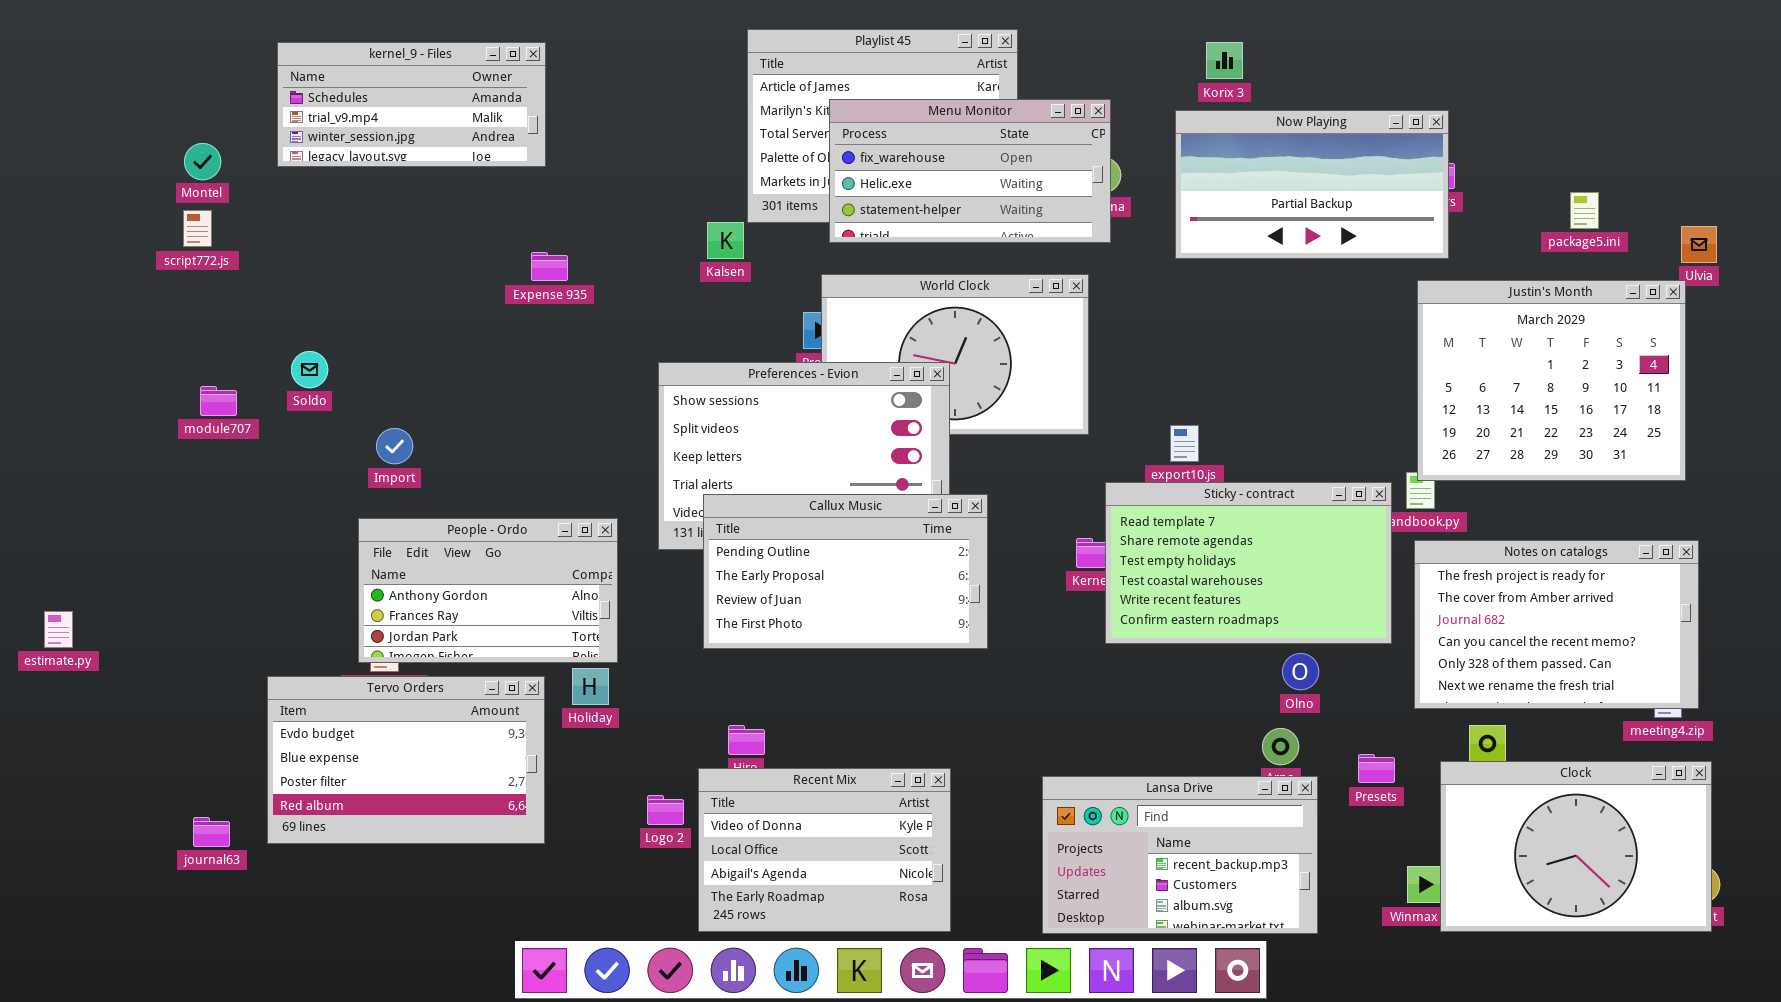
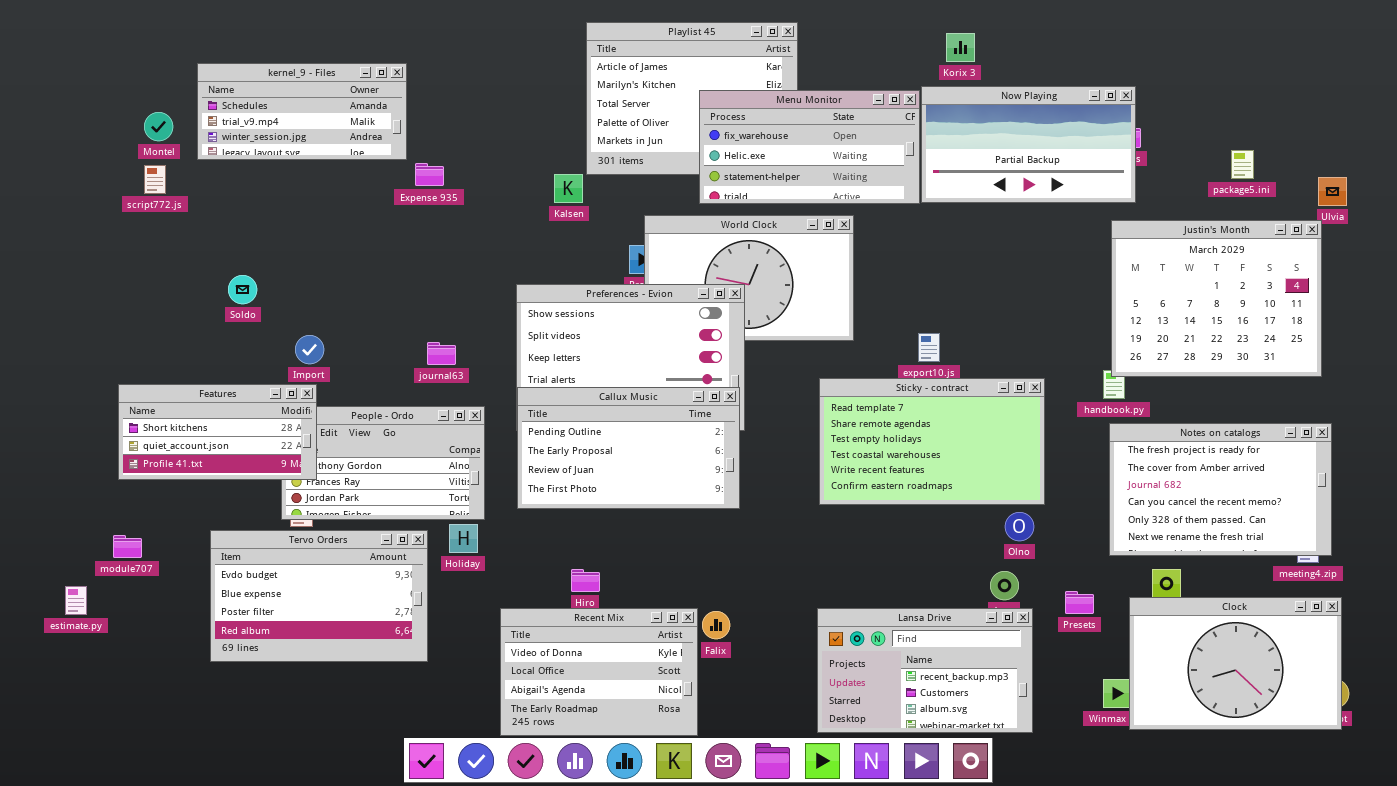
kernel_9 - Files: [277,42,546,167] -> [197,63,407,160], moved
Menu Monitor: [829,99,1111,243] -> [699,90,920,204], moved
Expense 935: [531,252,568,281] -> [415,163,444,186], moved
module707: [200,386,237,416] -> [113,535,142,558], moved
Sticky - contract: [1105,482,1392,644] -> [819,378,1045,505], moved
Features: none -> [118,384,317,480], opened
Callux Music: [703,494,988,649] -> [517,387,740,509], moved
estimate.py: [44,611,73,648] -> [65,586,87,615], moved
Recent Mix: [698,768,951,932] -> [500,608,698,736], moved
journal63: [193,817,230,847] -> [427,342,456,365], moved

